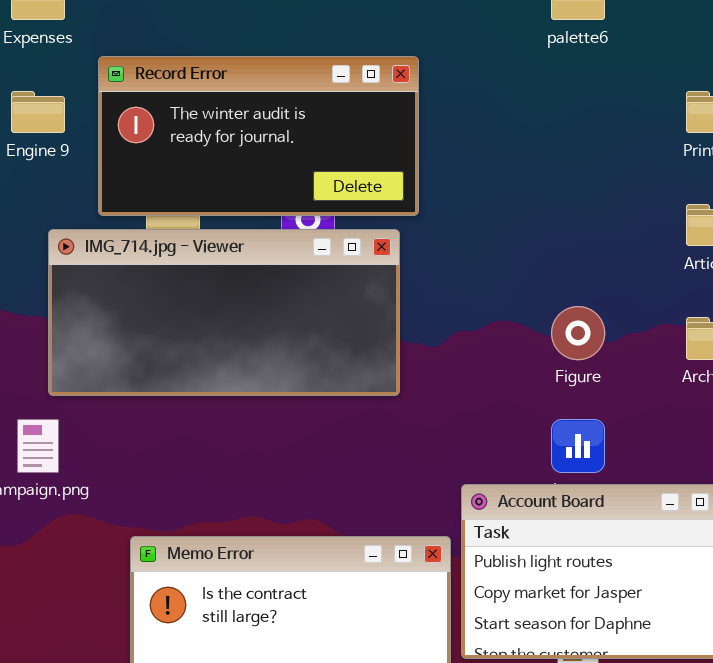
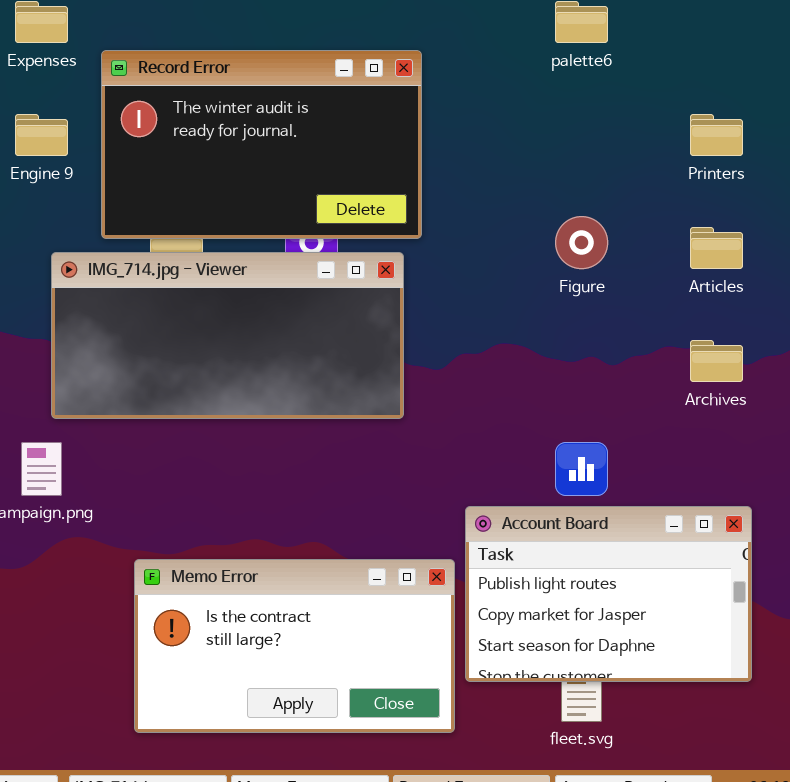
Record Error: [98,56,419,216] -> [101,50,422,239], resized
Figure: [551,306,605,360] -> [555,216,608,269], moved

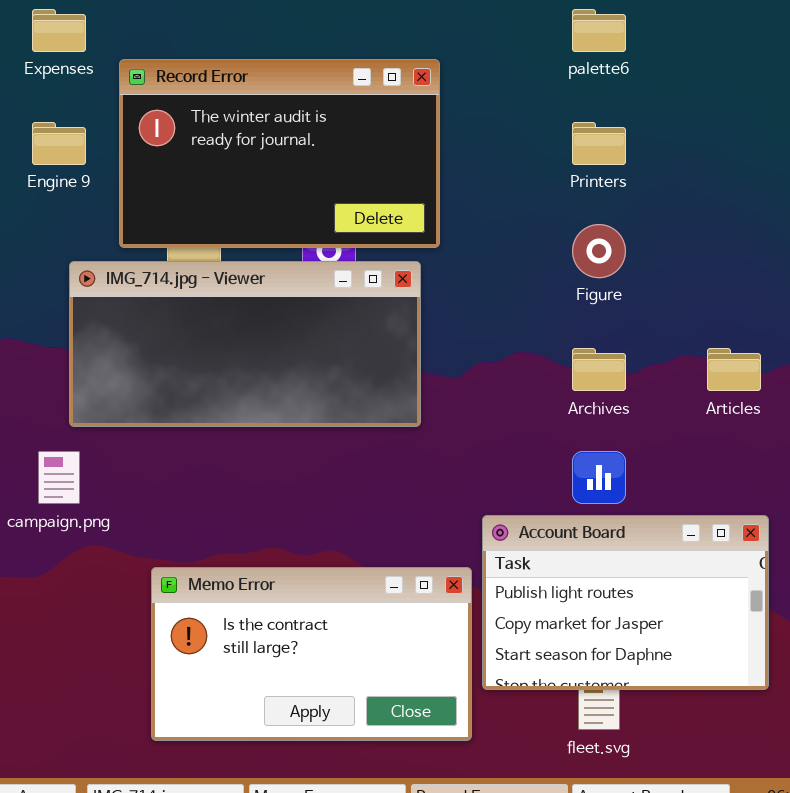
Printers: [690,114,743,156] -> [572,122,626,165], moved
Articles: [690,227,743,269] -> [707,348,761,391], moved
Archives: [690,340,743,382] -> [572,348,626,391], moved

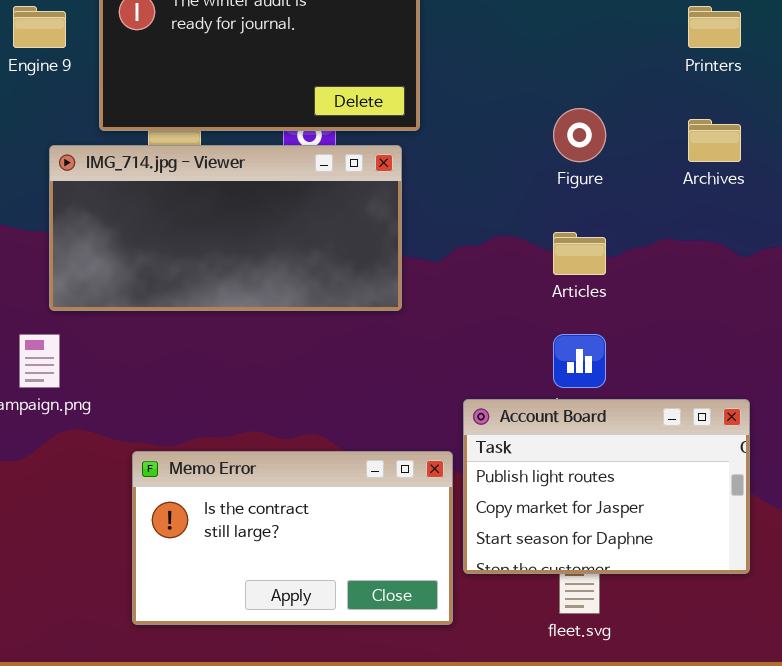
Printers: [572,122,626,165] -> [688,6,741,48], moved
Archives: [572,348,626,391] -> [688,119,741,162], moved
Articles: [707,348,761,391] -> [553,232,606,275], moved

